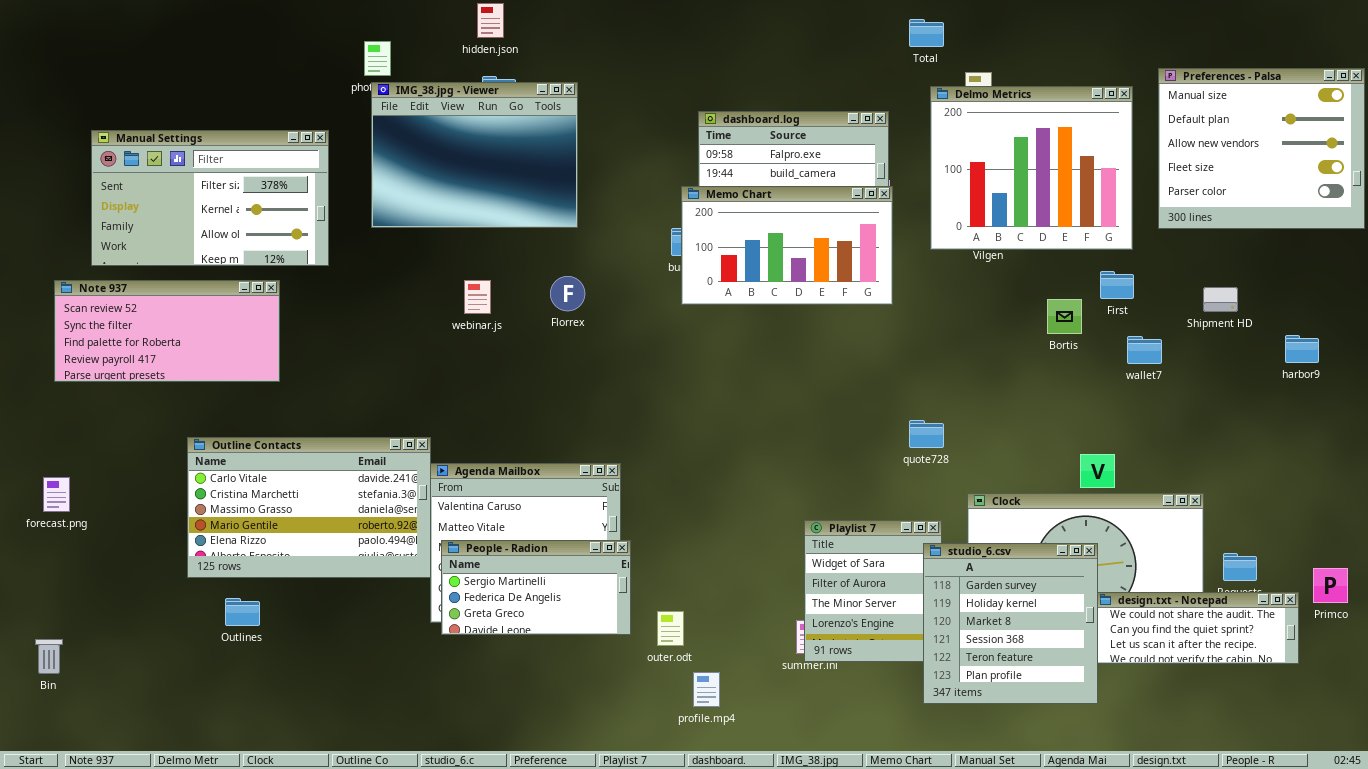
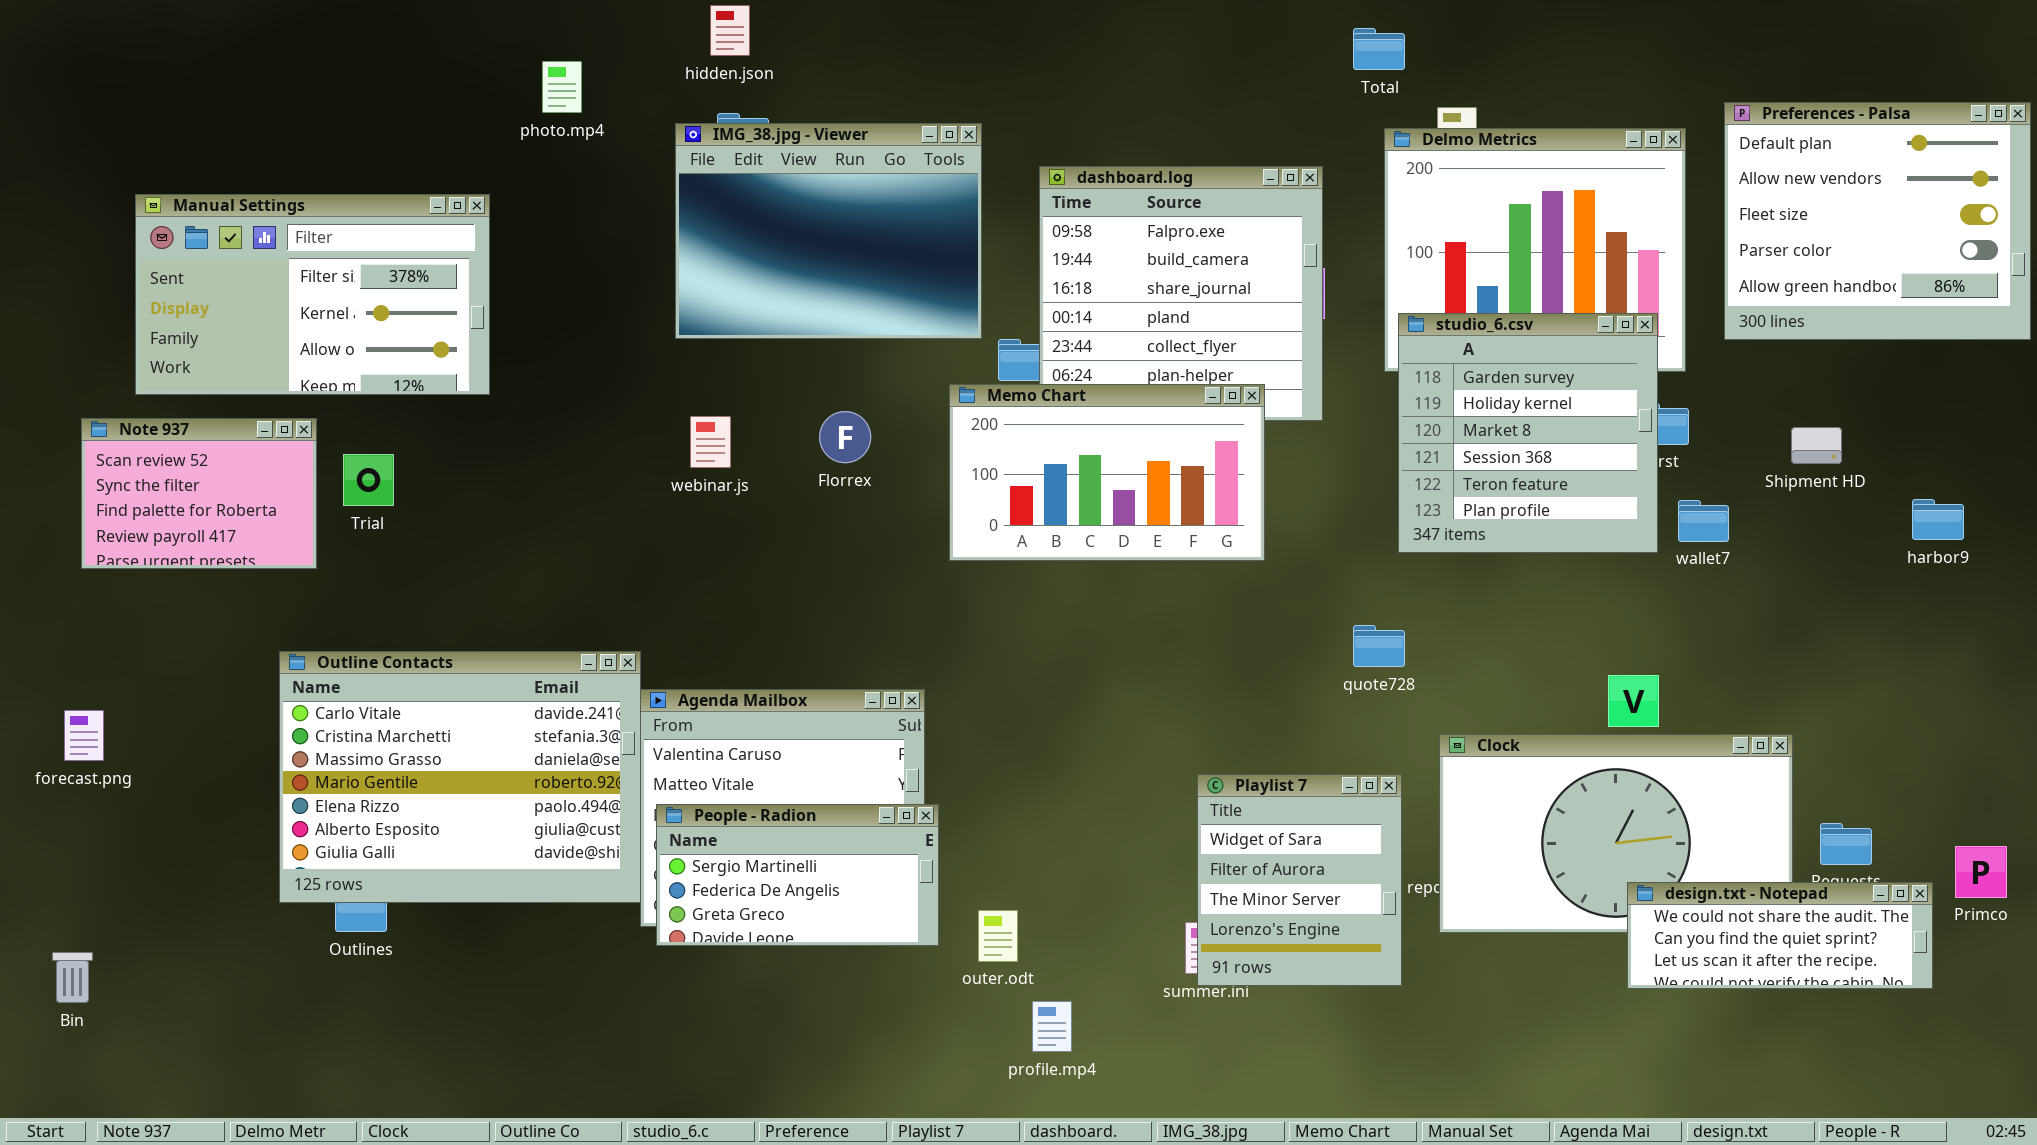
Preferences - Palsa: [1158,68,1365,229] -> [1724,102,2031,340], scrolled down 1 row
IMG_38.jpg - Viewer: [371,82,578,228] -> [675,123,982,339], moved
Memo Chart: [681,186,893,305] -> [949,384,1265,561], moved
Note 937: [54,280,280,382] -> [81,418,317,569], resized
Outline Contacts: [187,437,431,578] -> [279,651,641,903], resized
studio_6.csv: [923,543,1098,704] -> [1398,313,1658,553], moved

